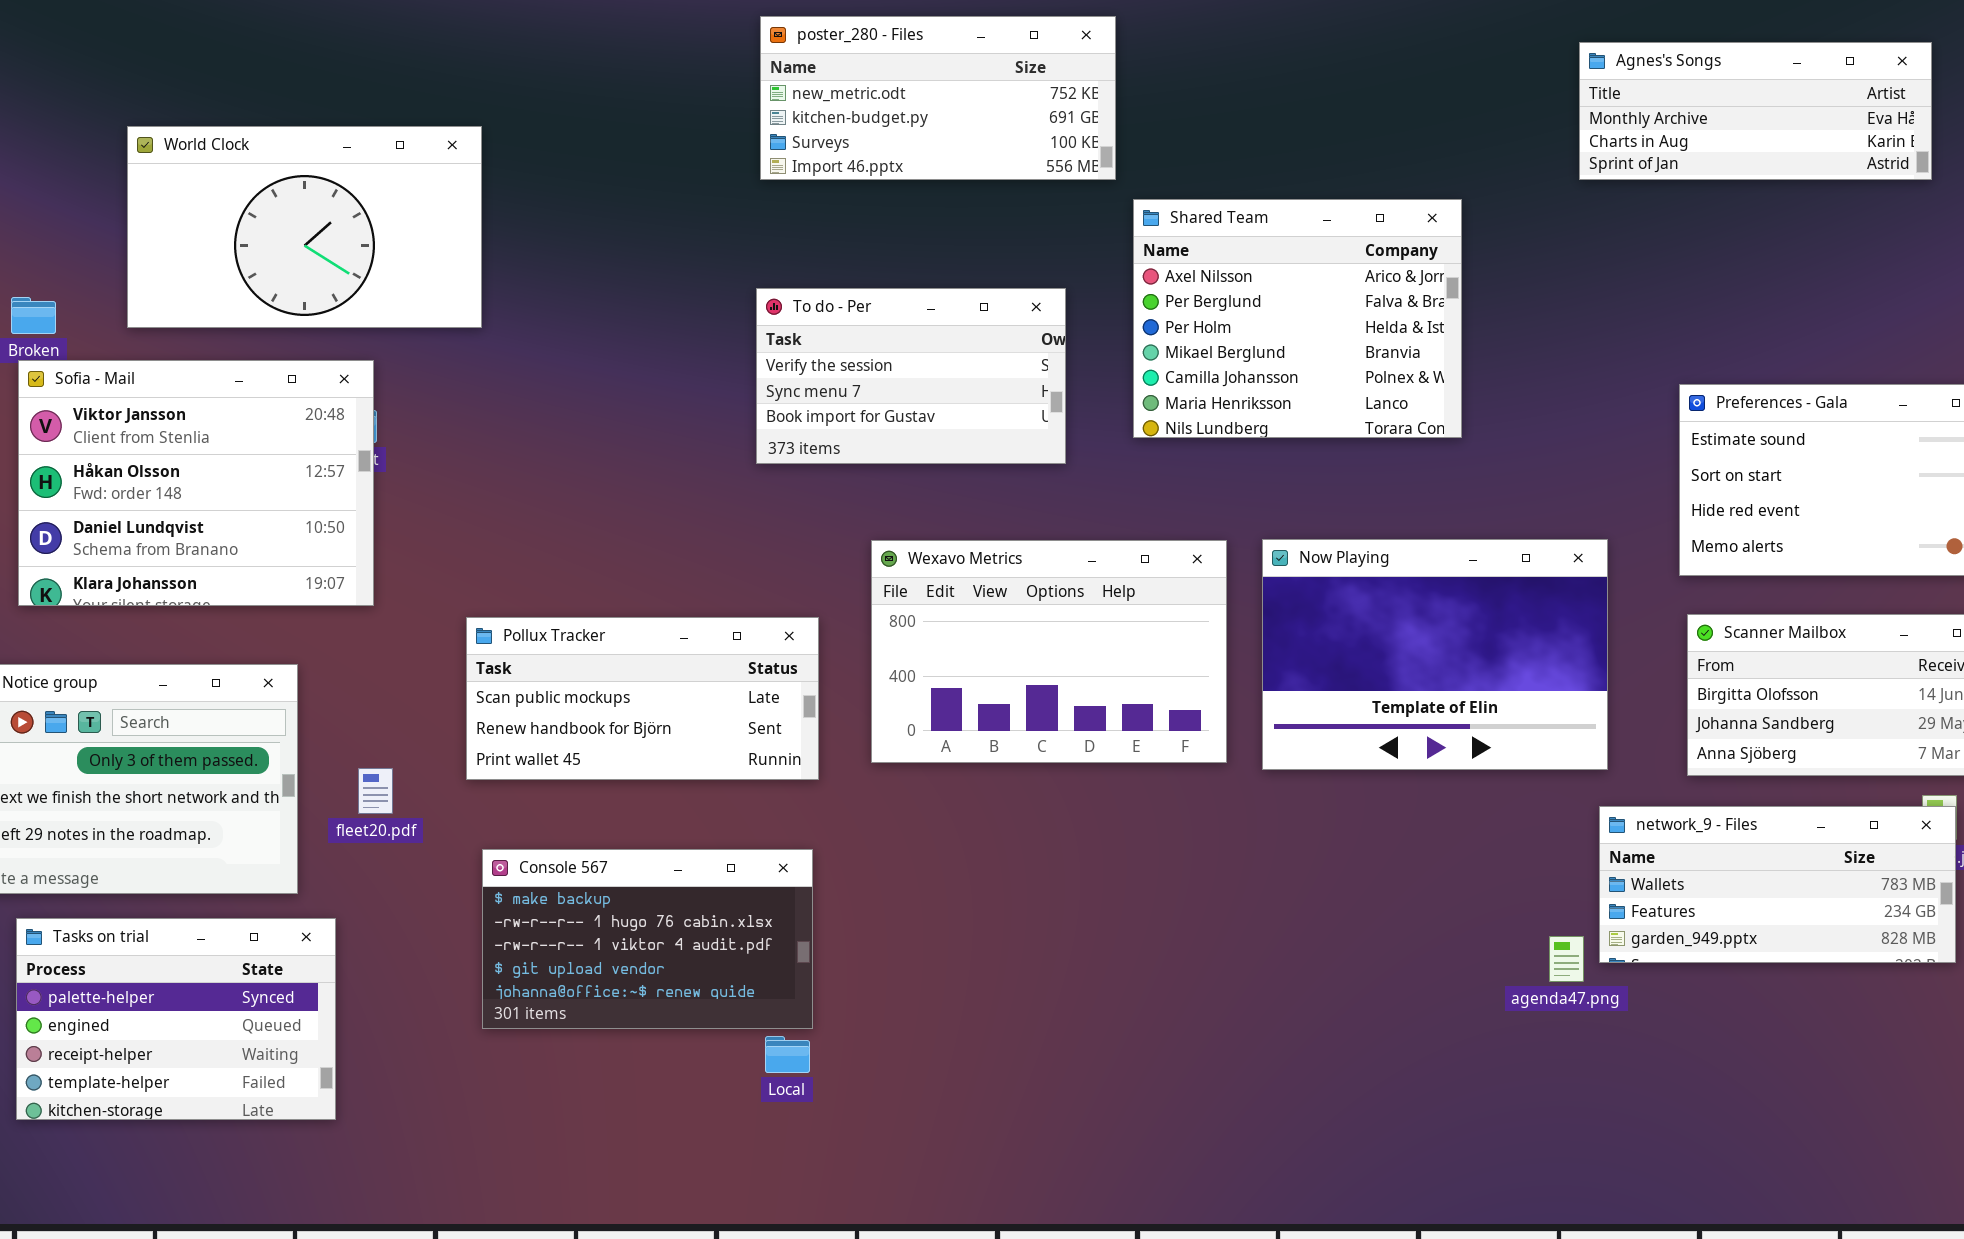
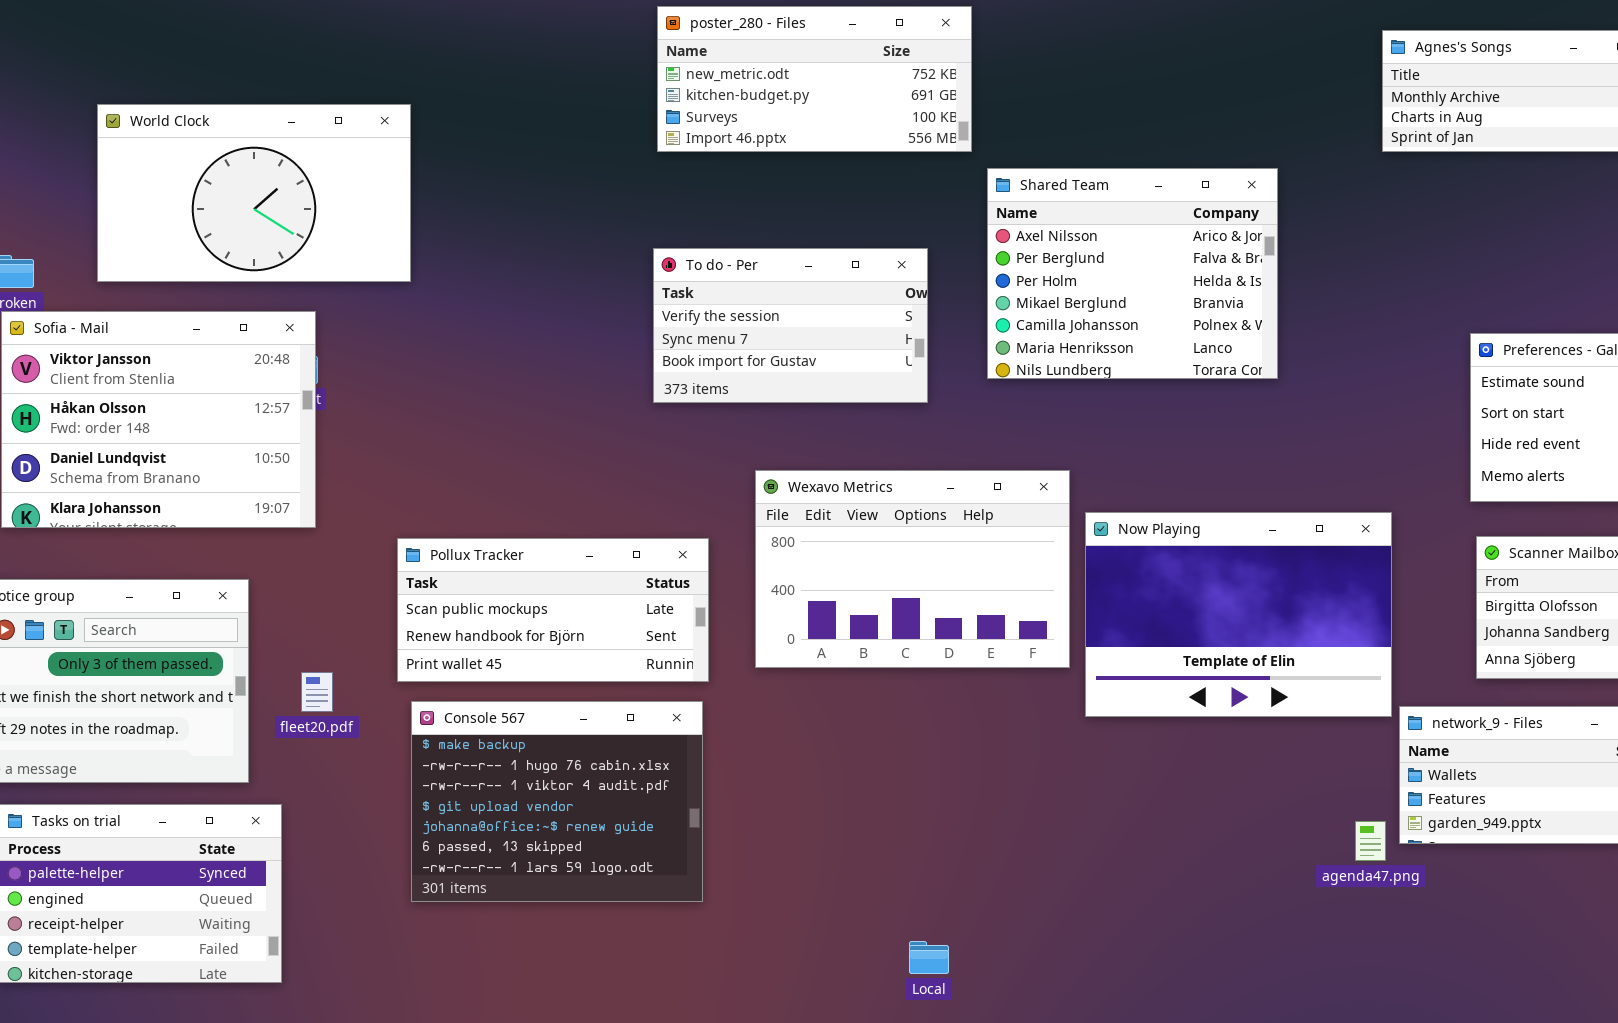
Now Playing: [1262,539,1608,770] -> [1085,512,1392,717], moved
Console 567: [482,849,813,1029] -> [411,701,703,902], resized
Local: [765,1036,810,1073] -> [909,941,949,974], moved

